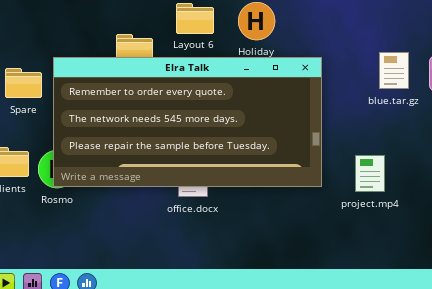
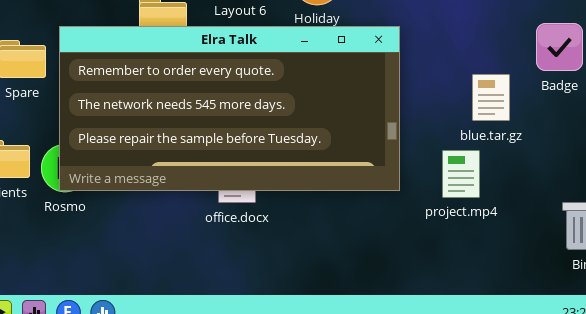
blue.tar.gz: [379,52,409,89] -> [472,74,510,121], moved

